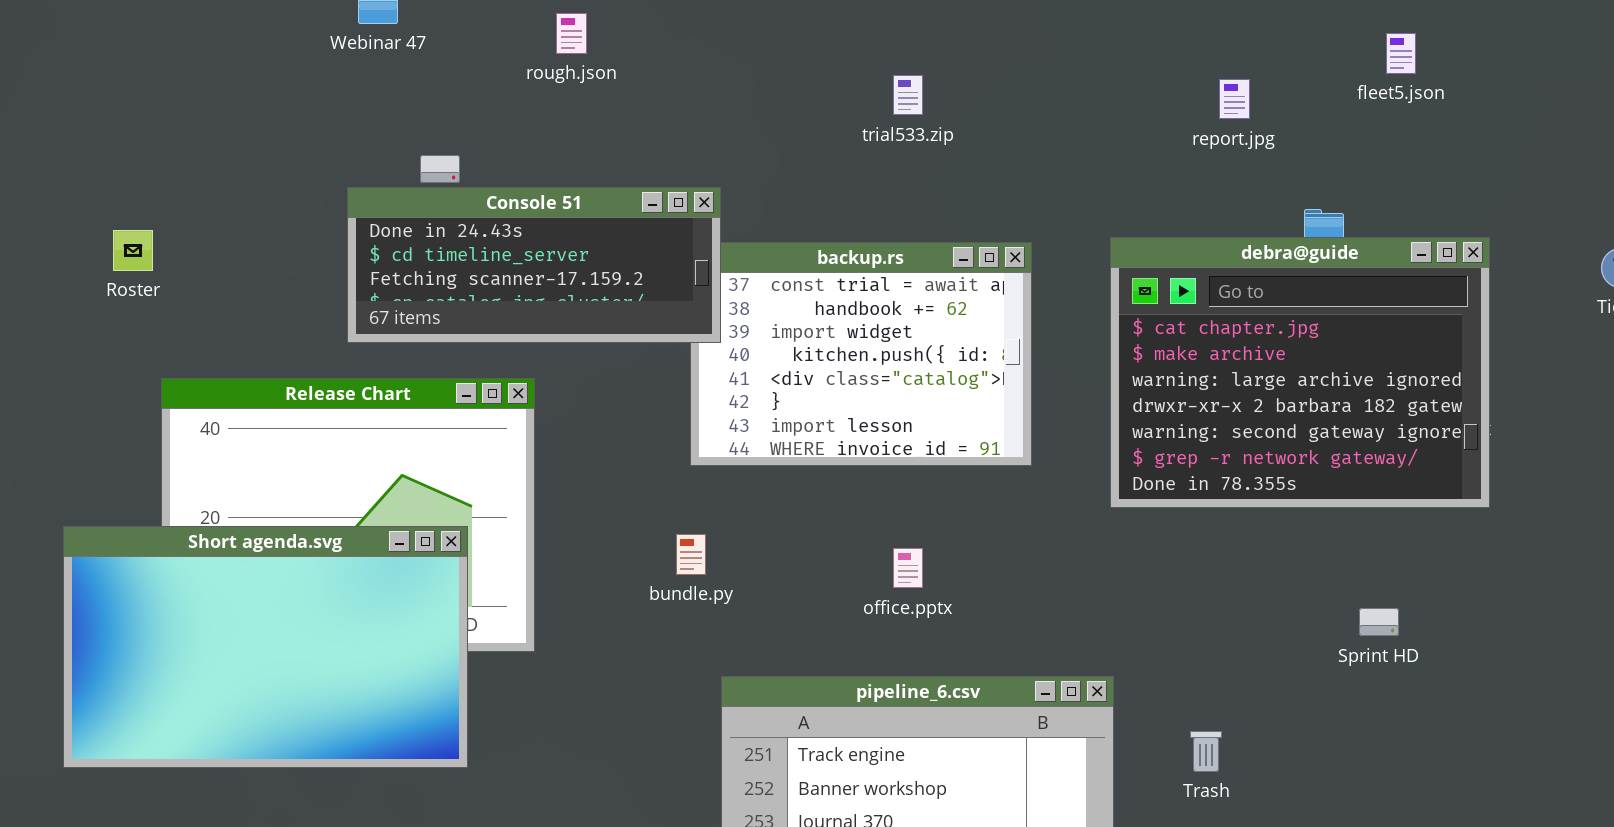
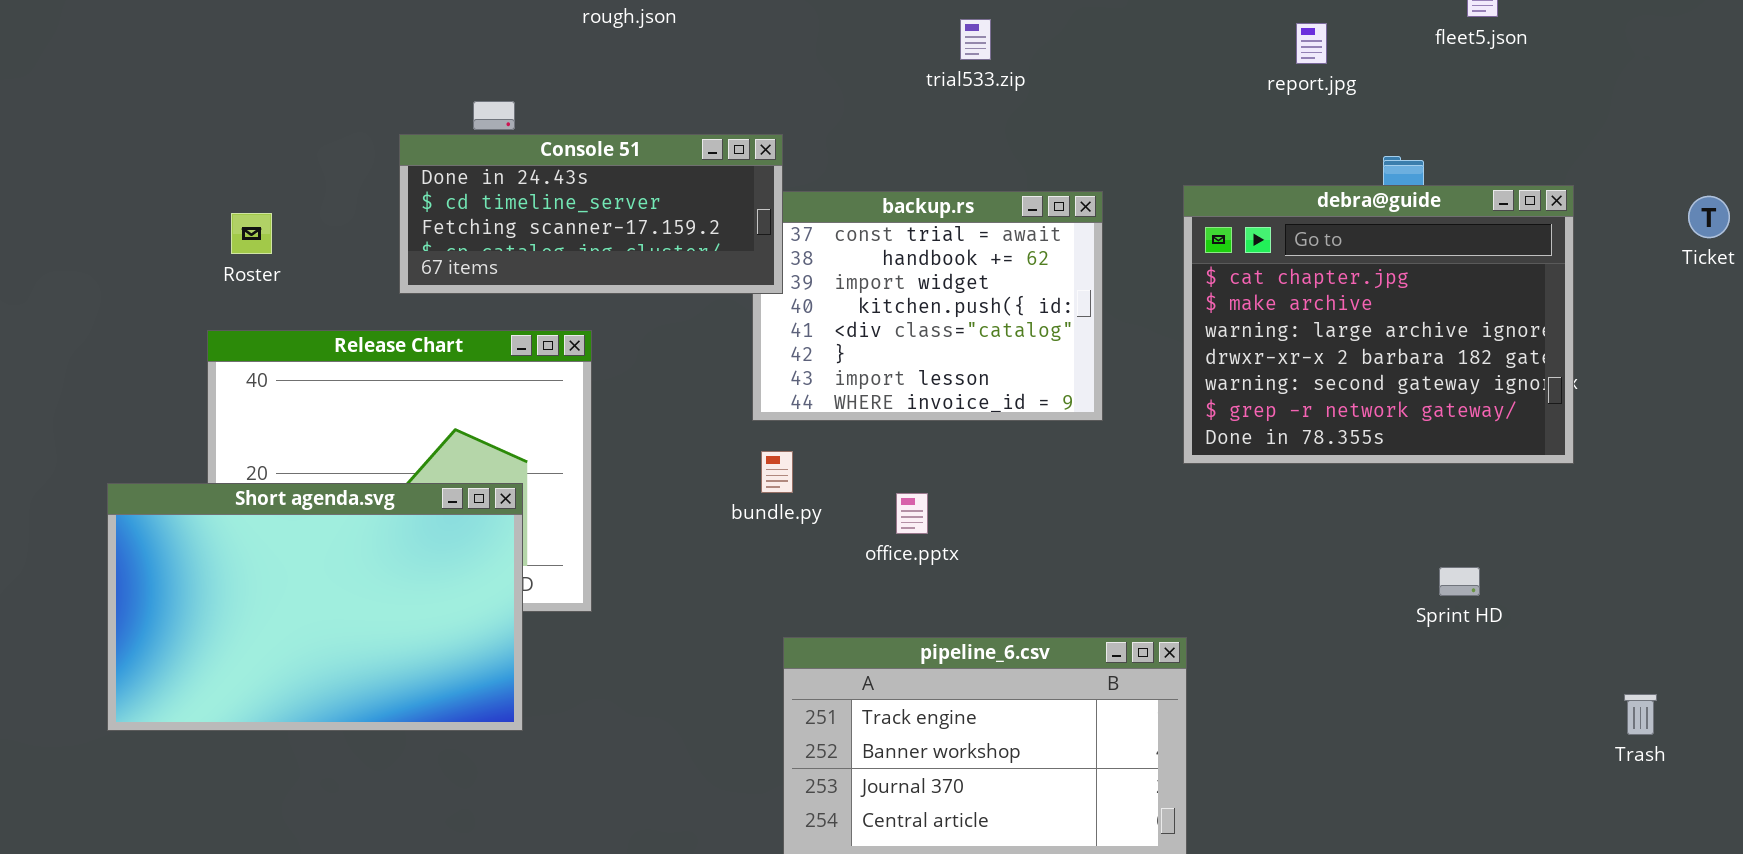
Roster: [113,230,153,271] -> [231,213,272,254], moved
bundle.py: [676,534,706,575] -> [761,451,793,493], moved
office.pptx: [893,548,923,588] -> [896,493,928,534], moved
Trash: [1190,731,1222,772] -> [1624,694,1657,735], moved

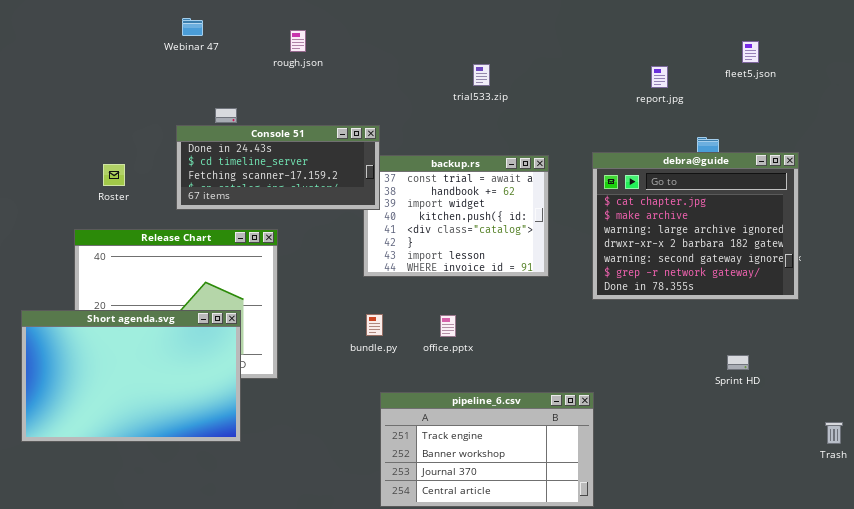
Roster: [231,213,272,254] -> [103,164,125,186], moved
bundle.py: [761,451,793,493] -> [366,314,383,336], moved

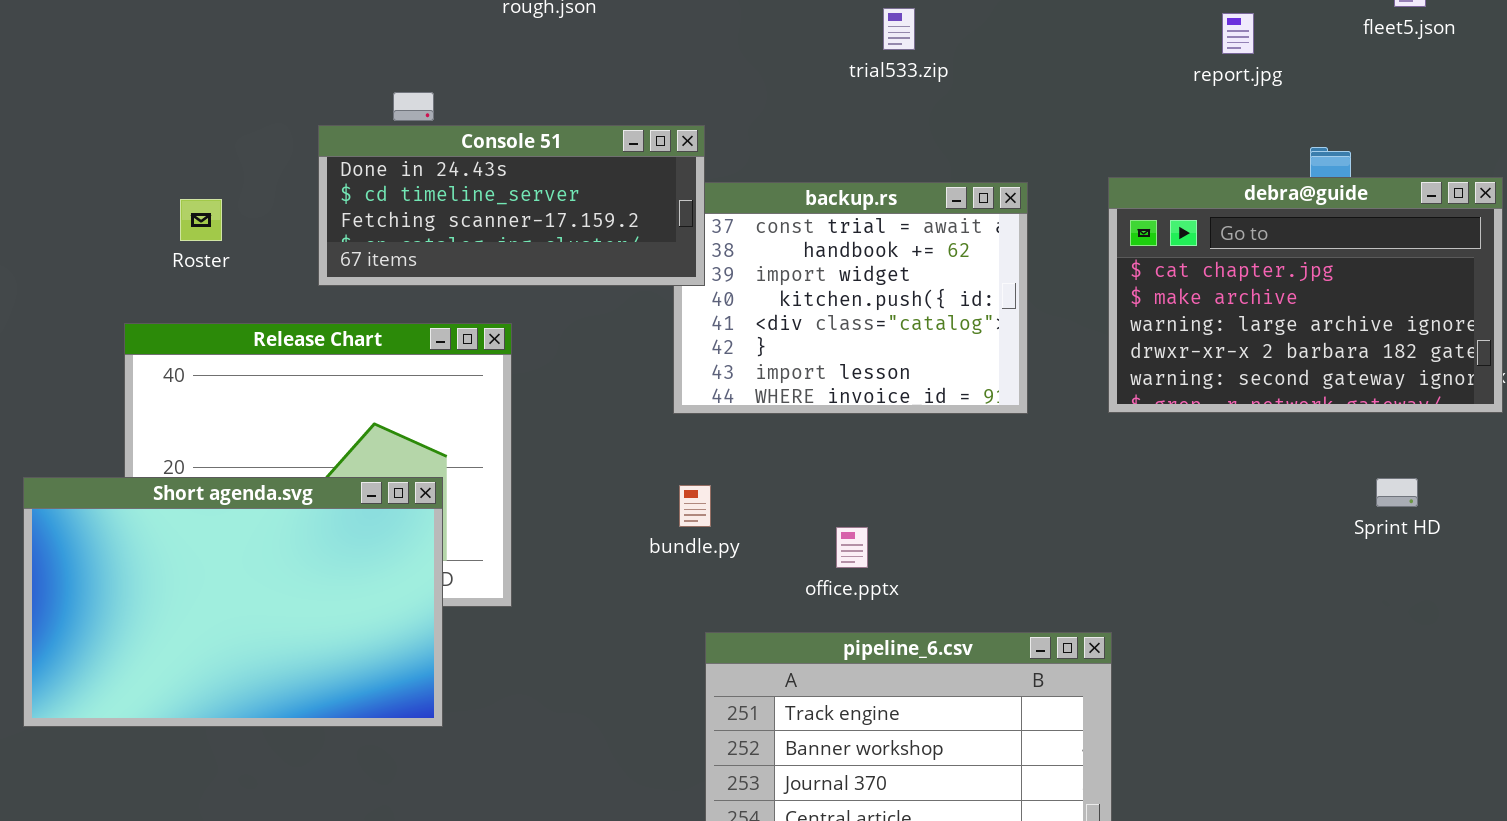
debra@guide: [592,152,799,300] -> [1108,177,1503,413], resized
office.pptx: [440,315,456,337] -> [836,527,868,568], moved
Sprint HD: [727,355,749,370] -> [1376,478,1418,507], moved

